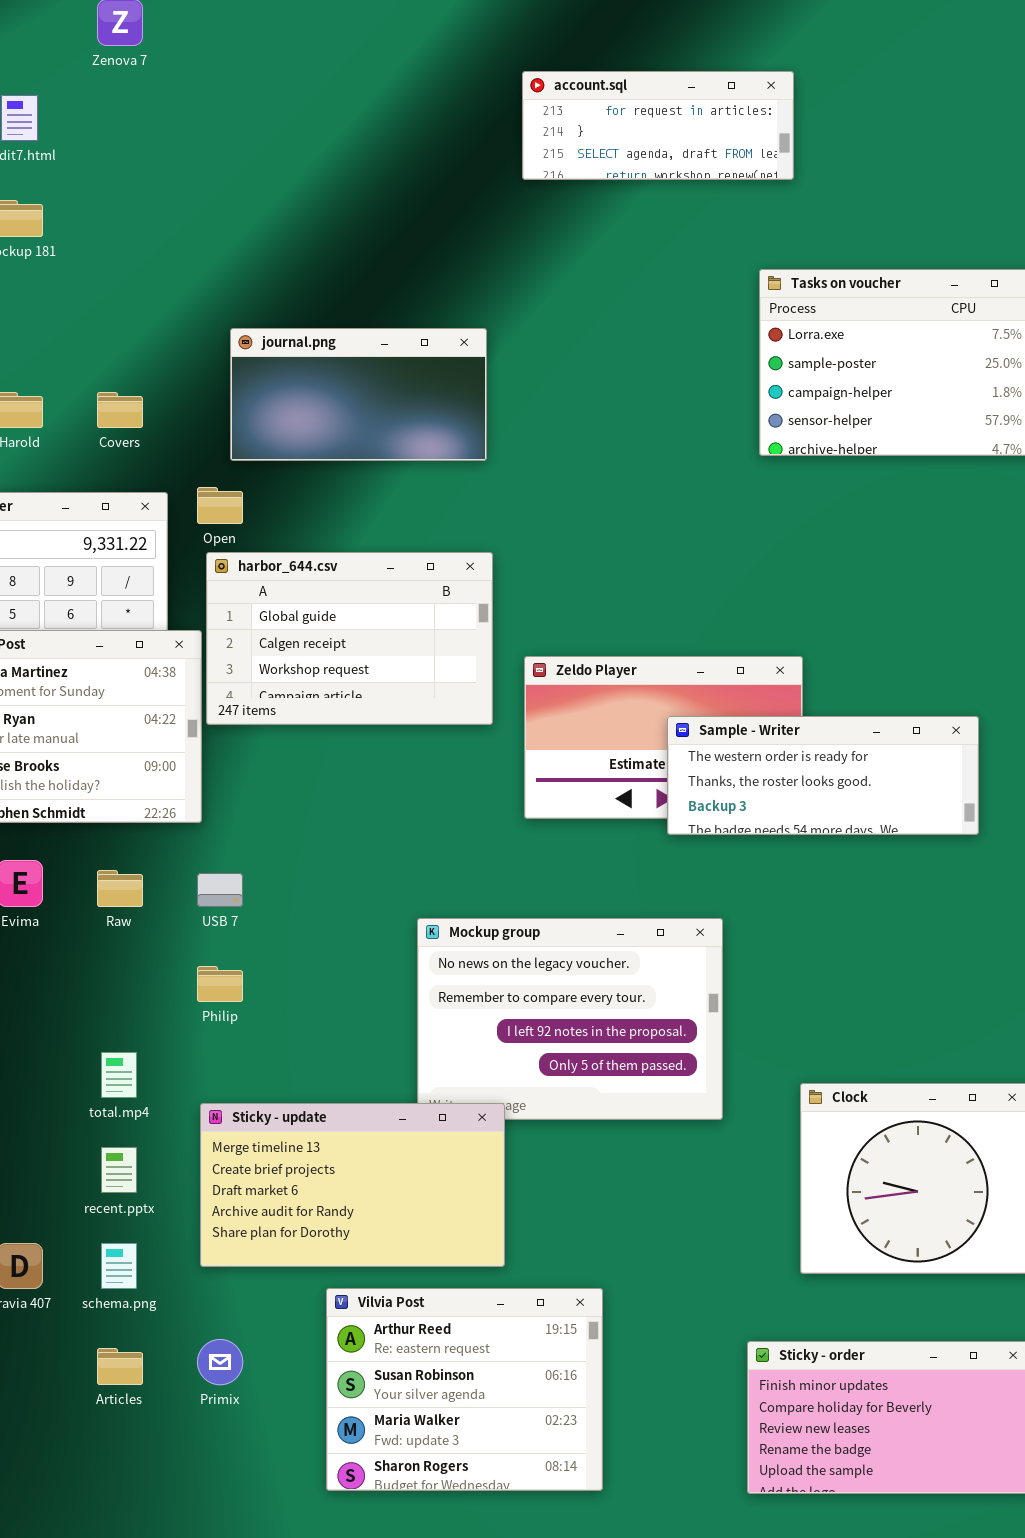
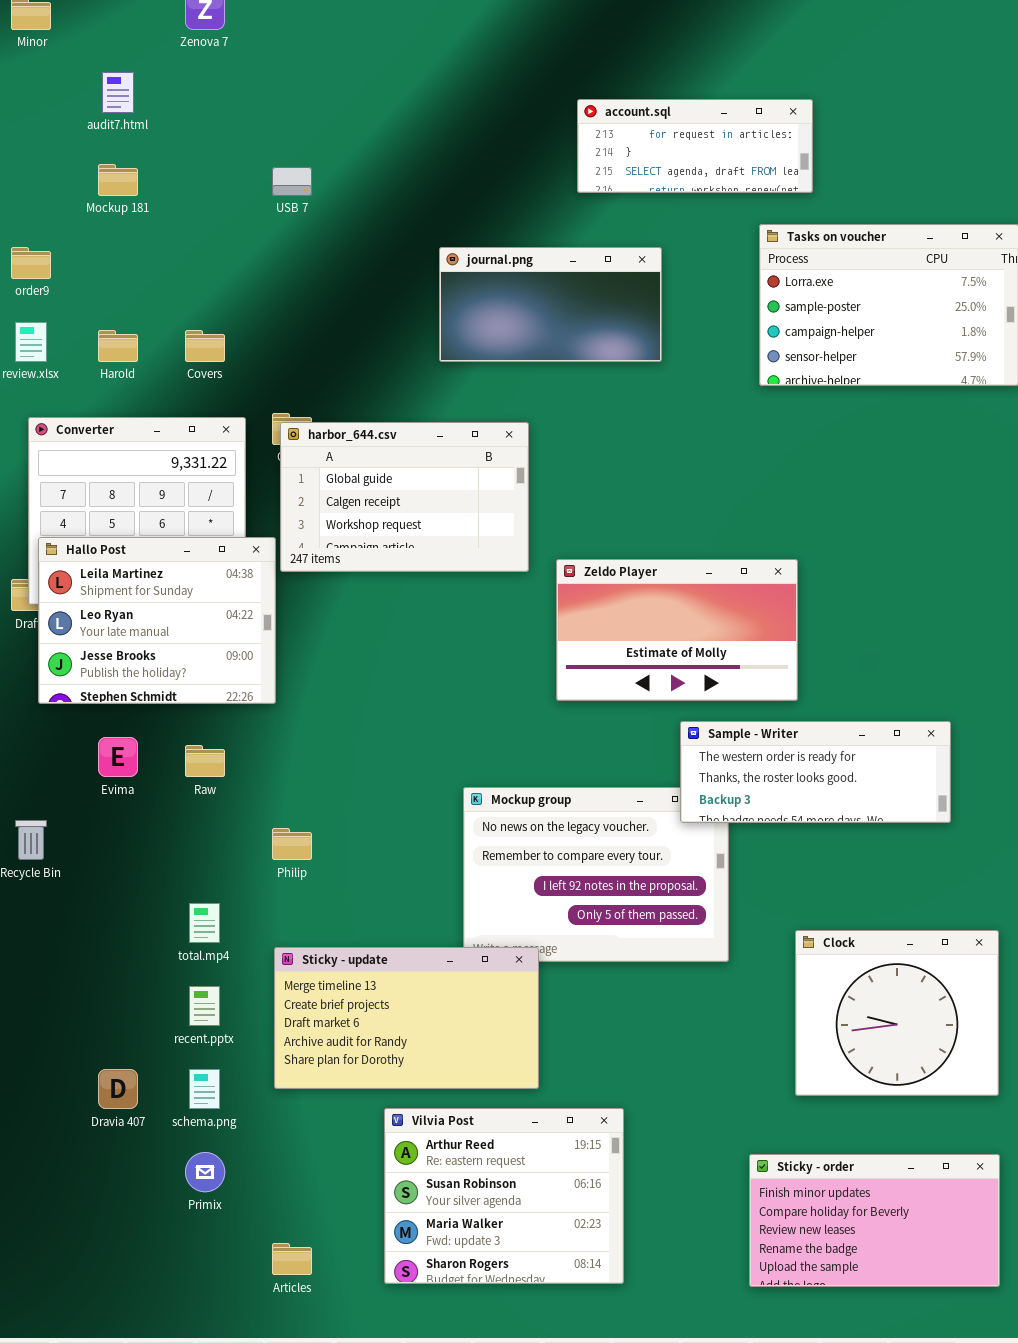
account.sql: [522,71,794,180] -> [577,99,813,193], moved
journal.png: [230,328,487,461] -> [439,247,662,362], moved
harbor_644.csv: [206,552,493,725] -> [280,422,529,572], moved
Sample - Writer: [667,716,979,835] -> [680,721,951,823], moved
USB 7: [197,873,243,907] -> [272,167,312,196], moved
Primix: [197,1339,243,1385] -> [185,1152,225,1192], moved
Articles: [97,1348,143,1385] -> [272,1243,312,1275], moved

